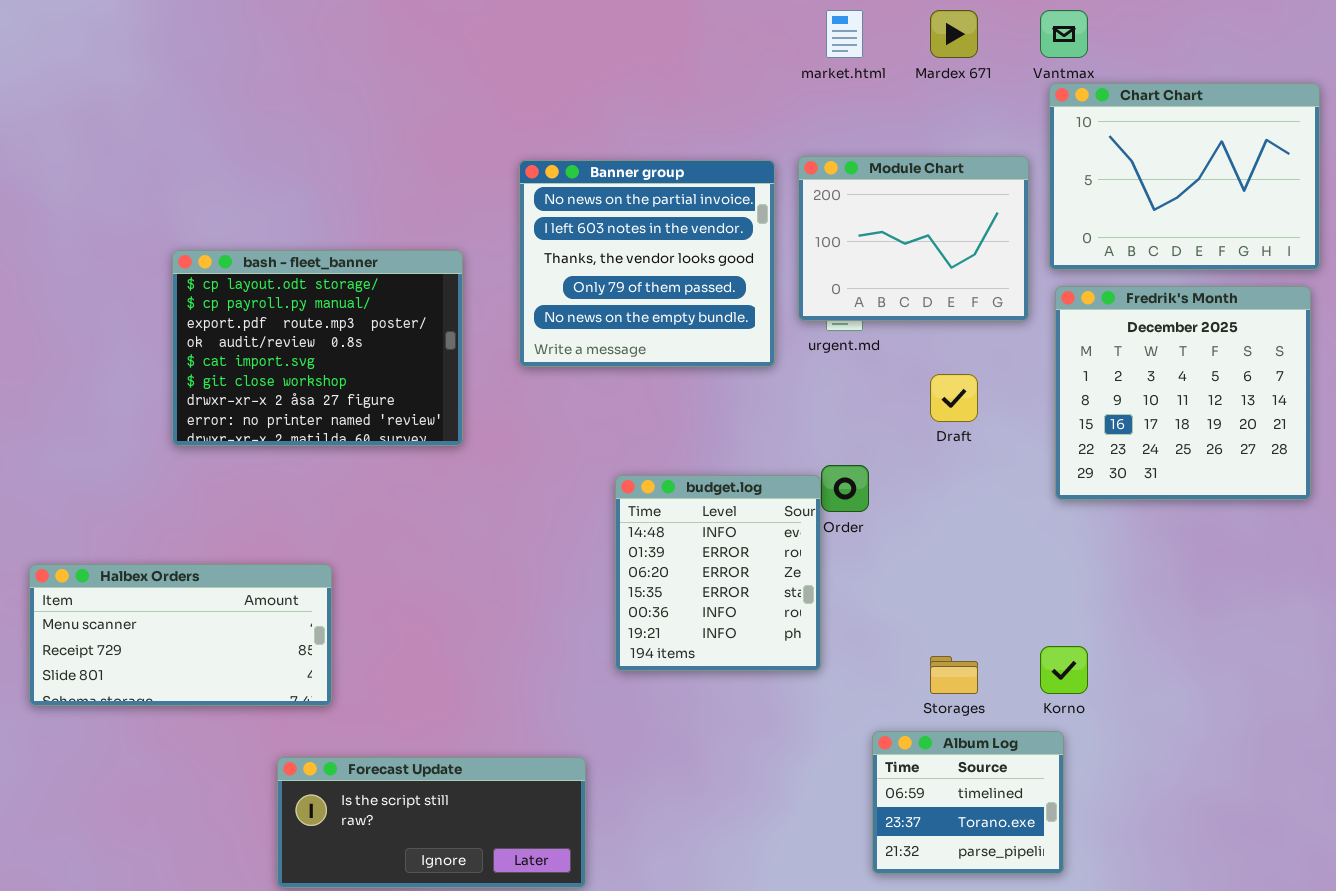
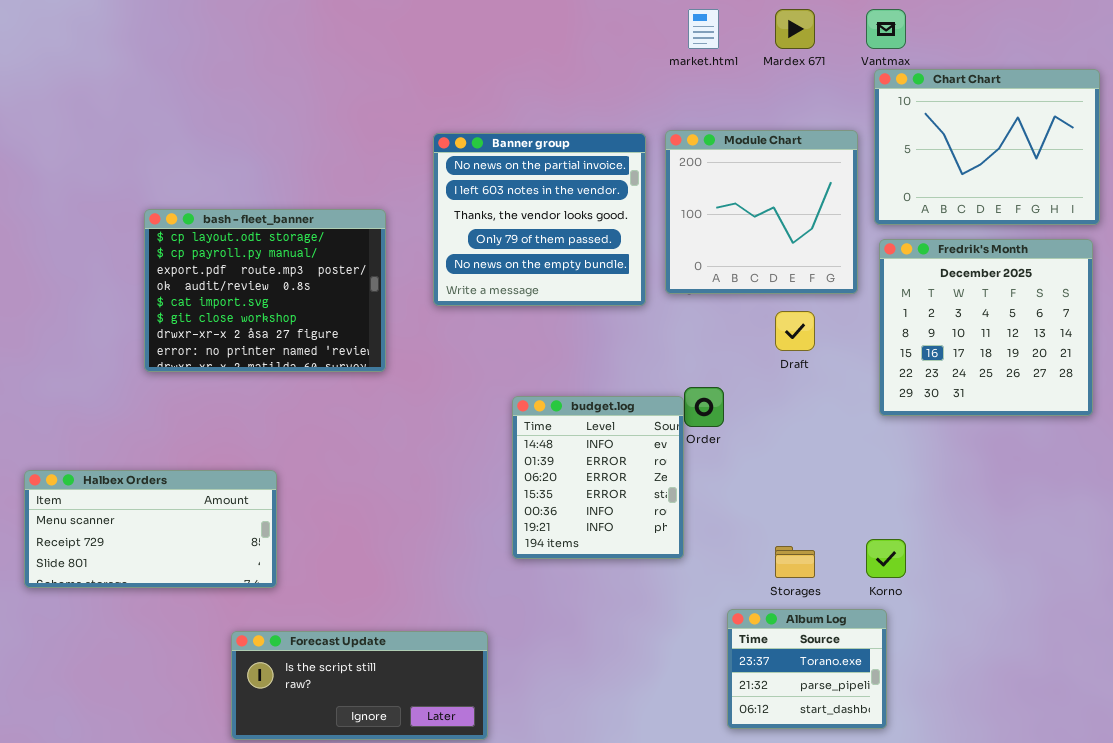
Module Chart: [798,156,1029,321] -> [665,130,858,294], resized
Album Log: [872,731,1064,874] -> [727,609,887,729], scrolled down 1 row

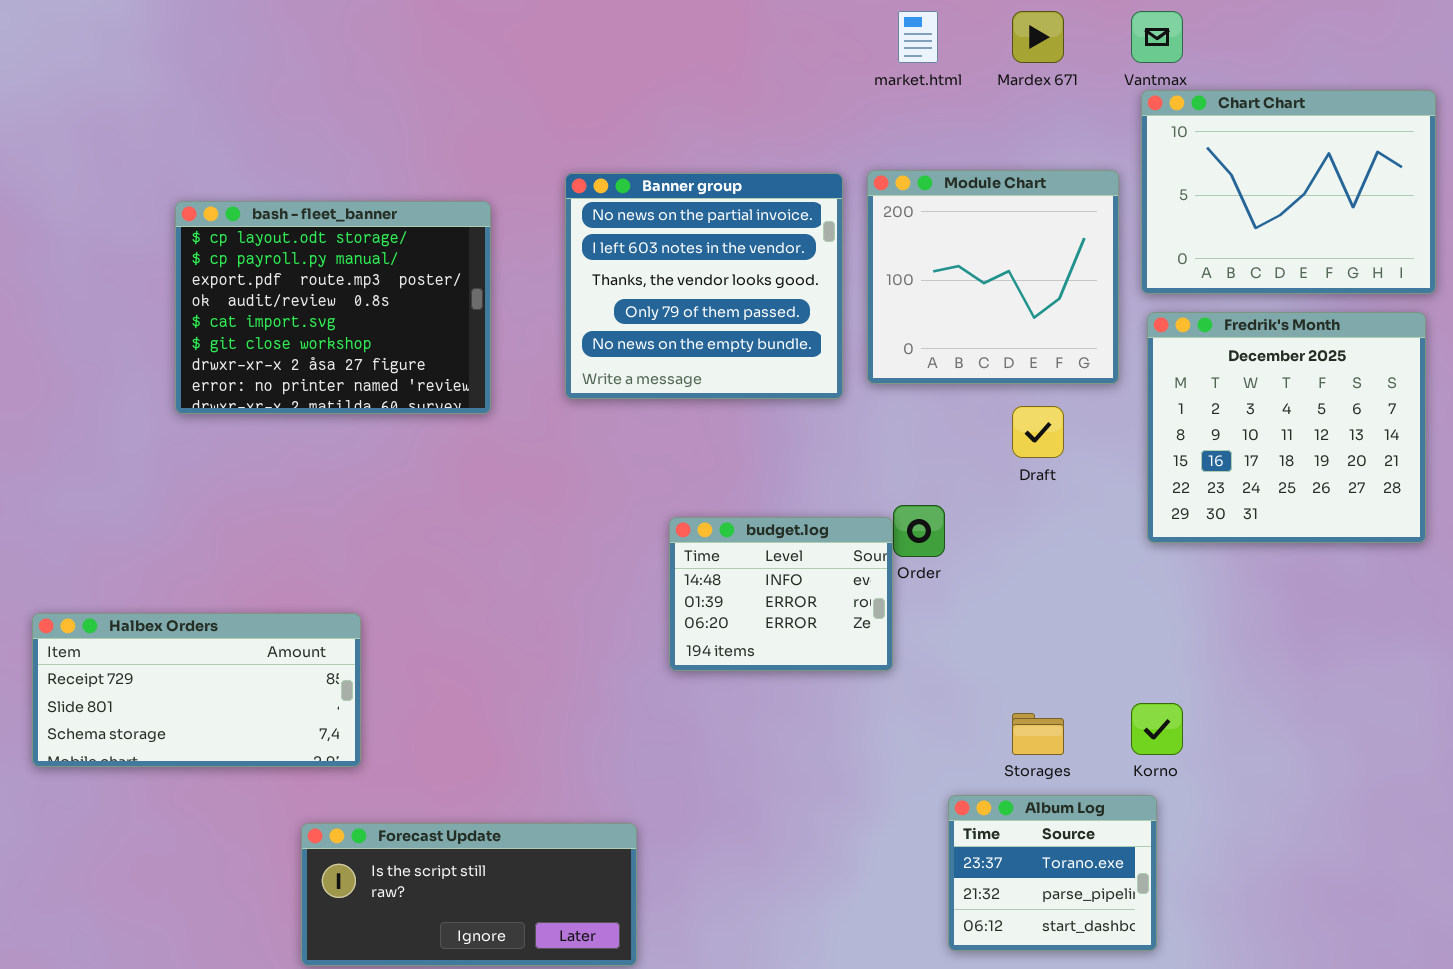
bash - fleet_banner: [144,209,386,372] -> [175,201,491,414], moved
budget.log: [512,396,684,559] -> [669,517,893,671], resized
Halbex Orders: [24,470,277,588] -> [32,613,361,767], scrolled down 1 row

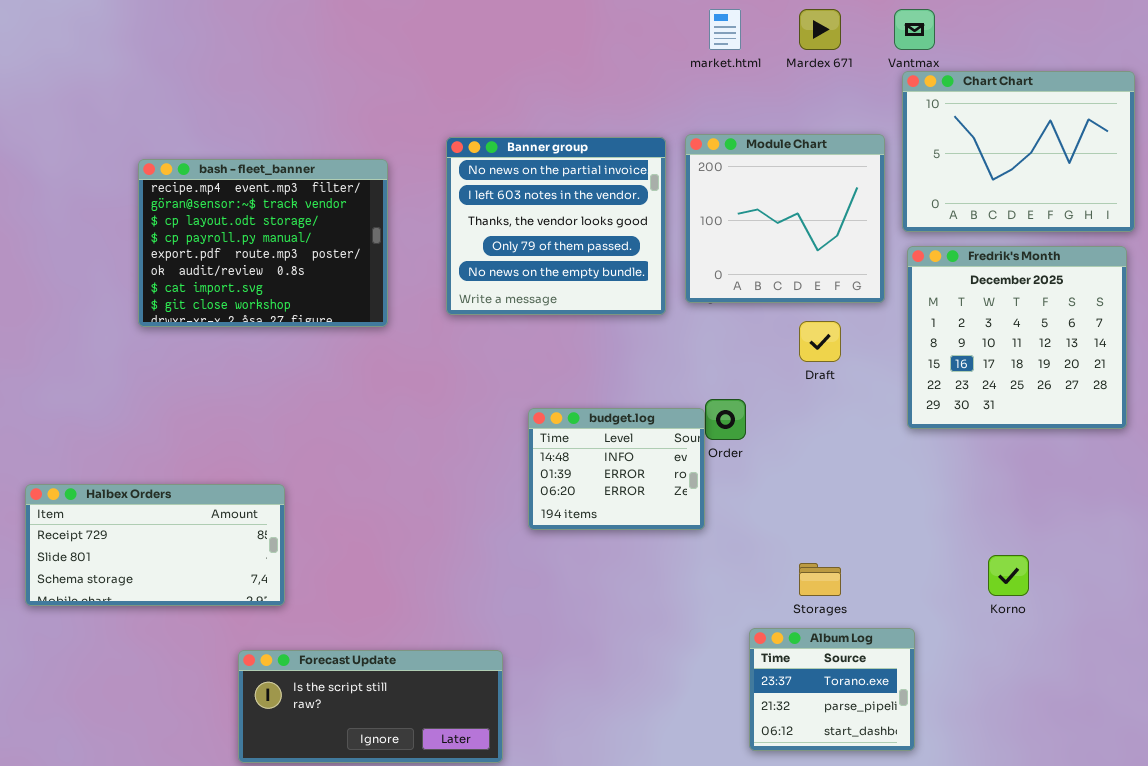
bash - fleet_banner: [175,201,491,414] -> [138,159,388,327], scrolled up 2 rows
Korno: [1131,703,1183,755] -> [988,555,1029,596], moved

